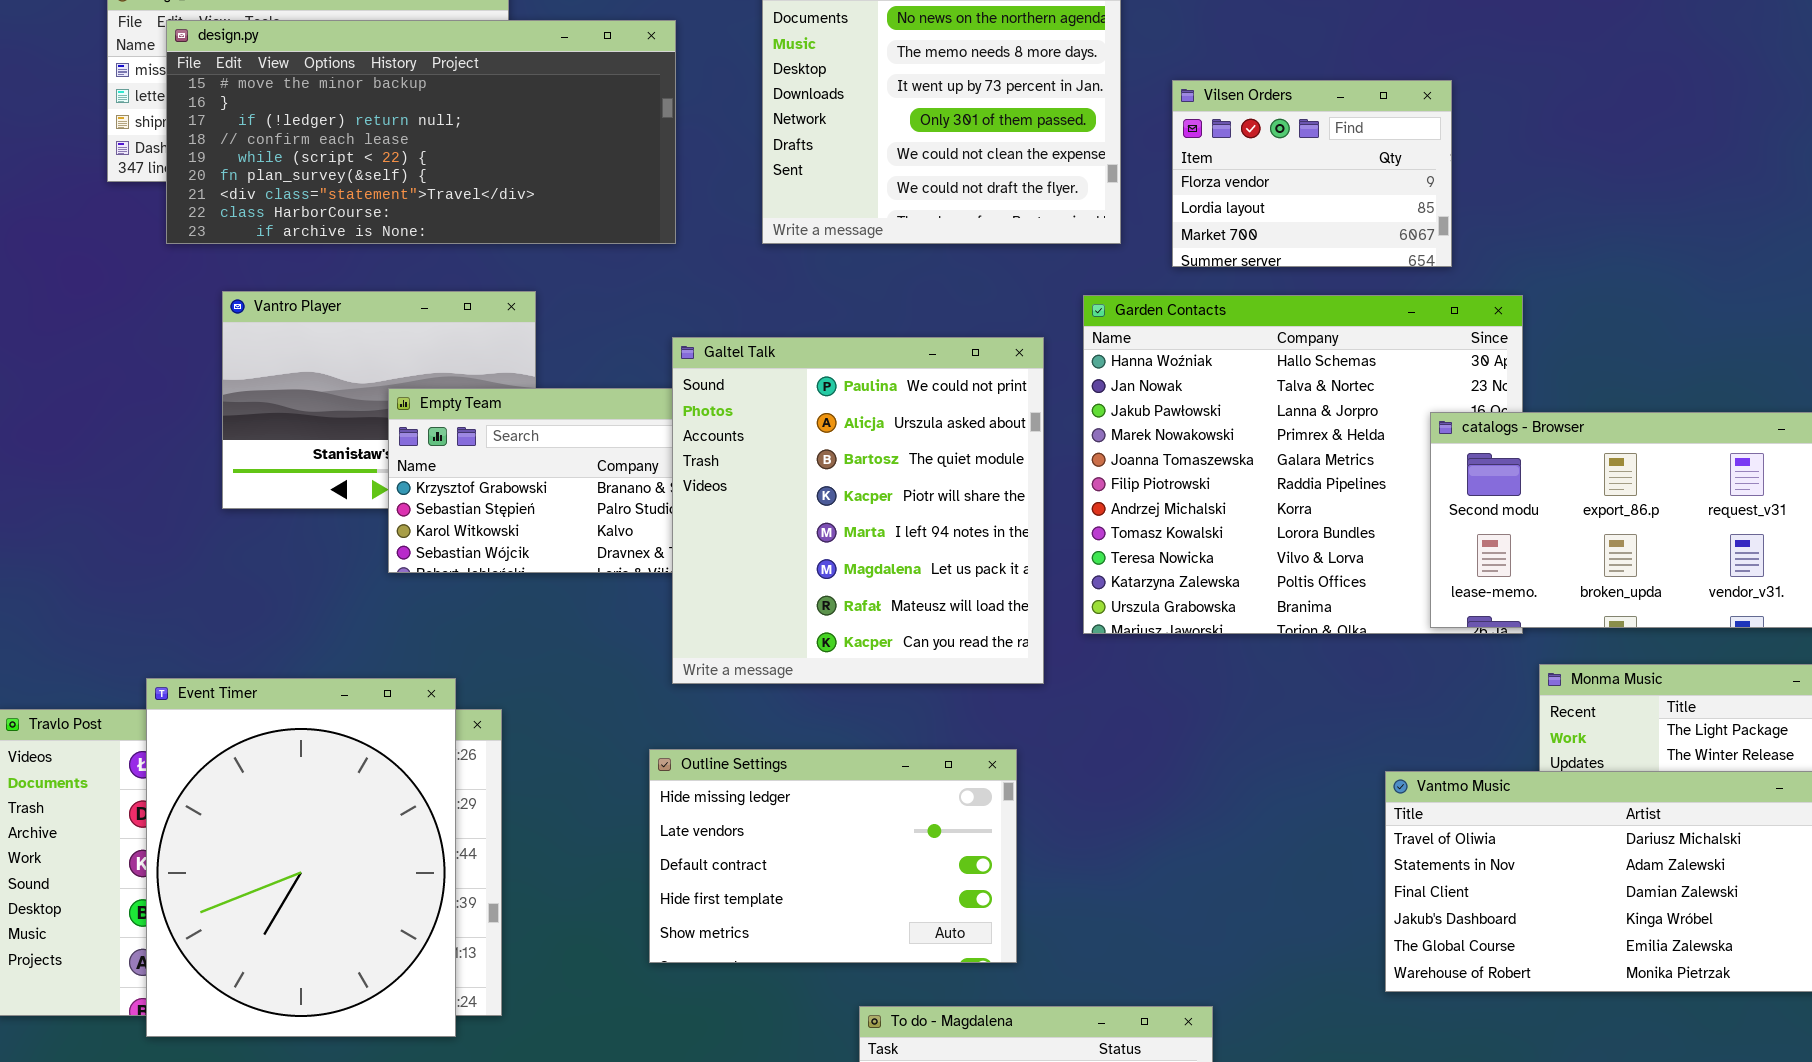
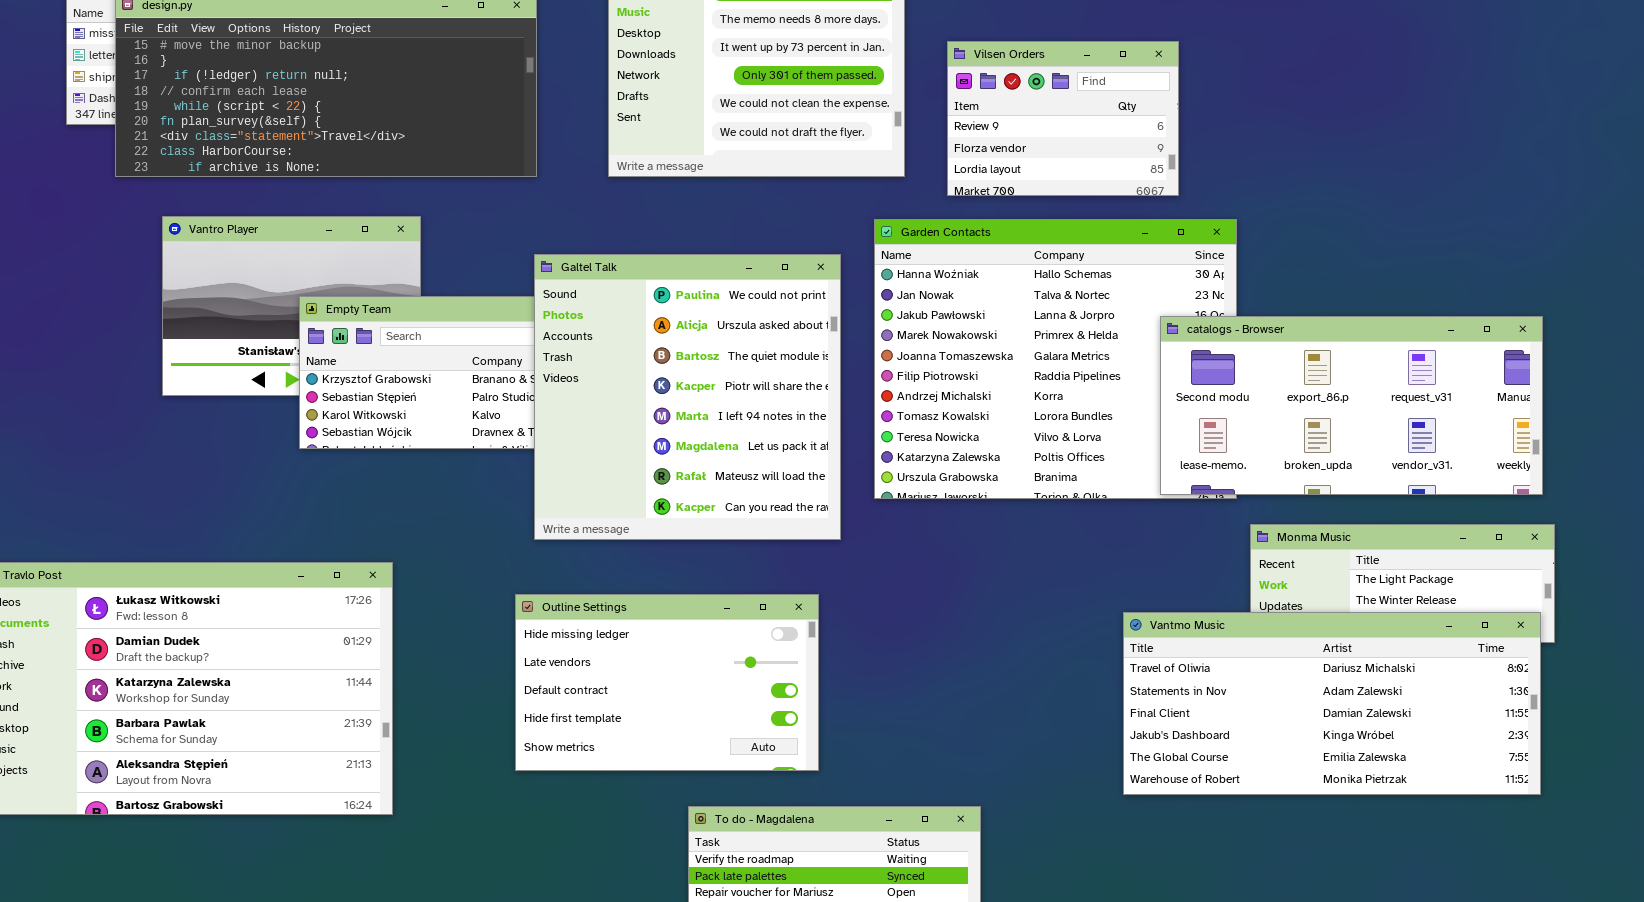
Vilsen Orders: [1172,80,1452,267] -> [947,41,1179,196], scrolled up 1 row
Event Timer: [146,678,456,1037] -> none, closed

